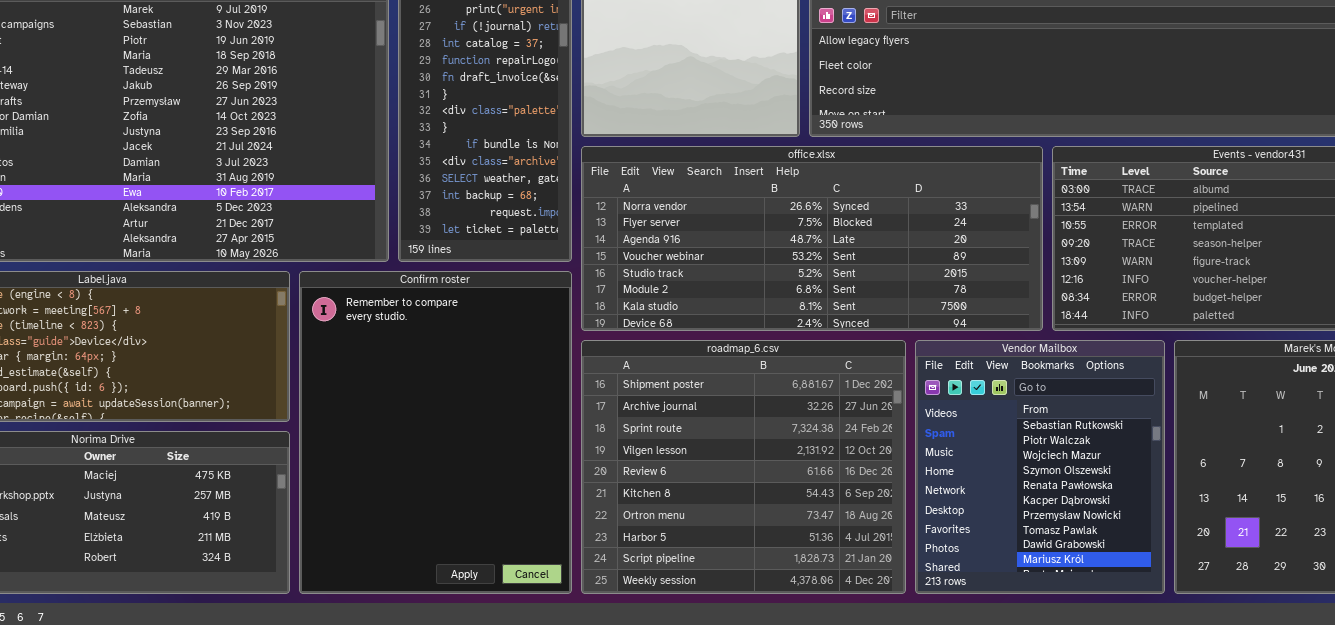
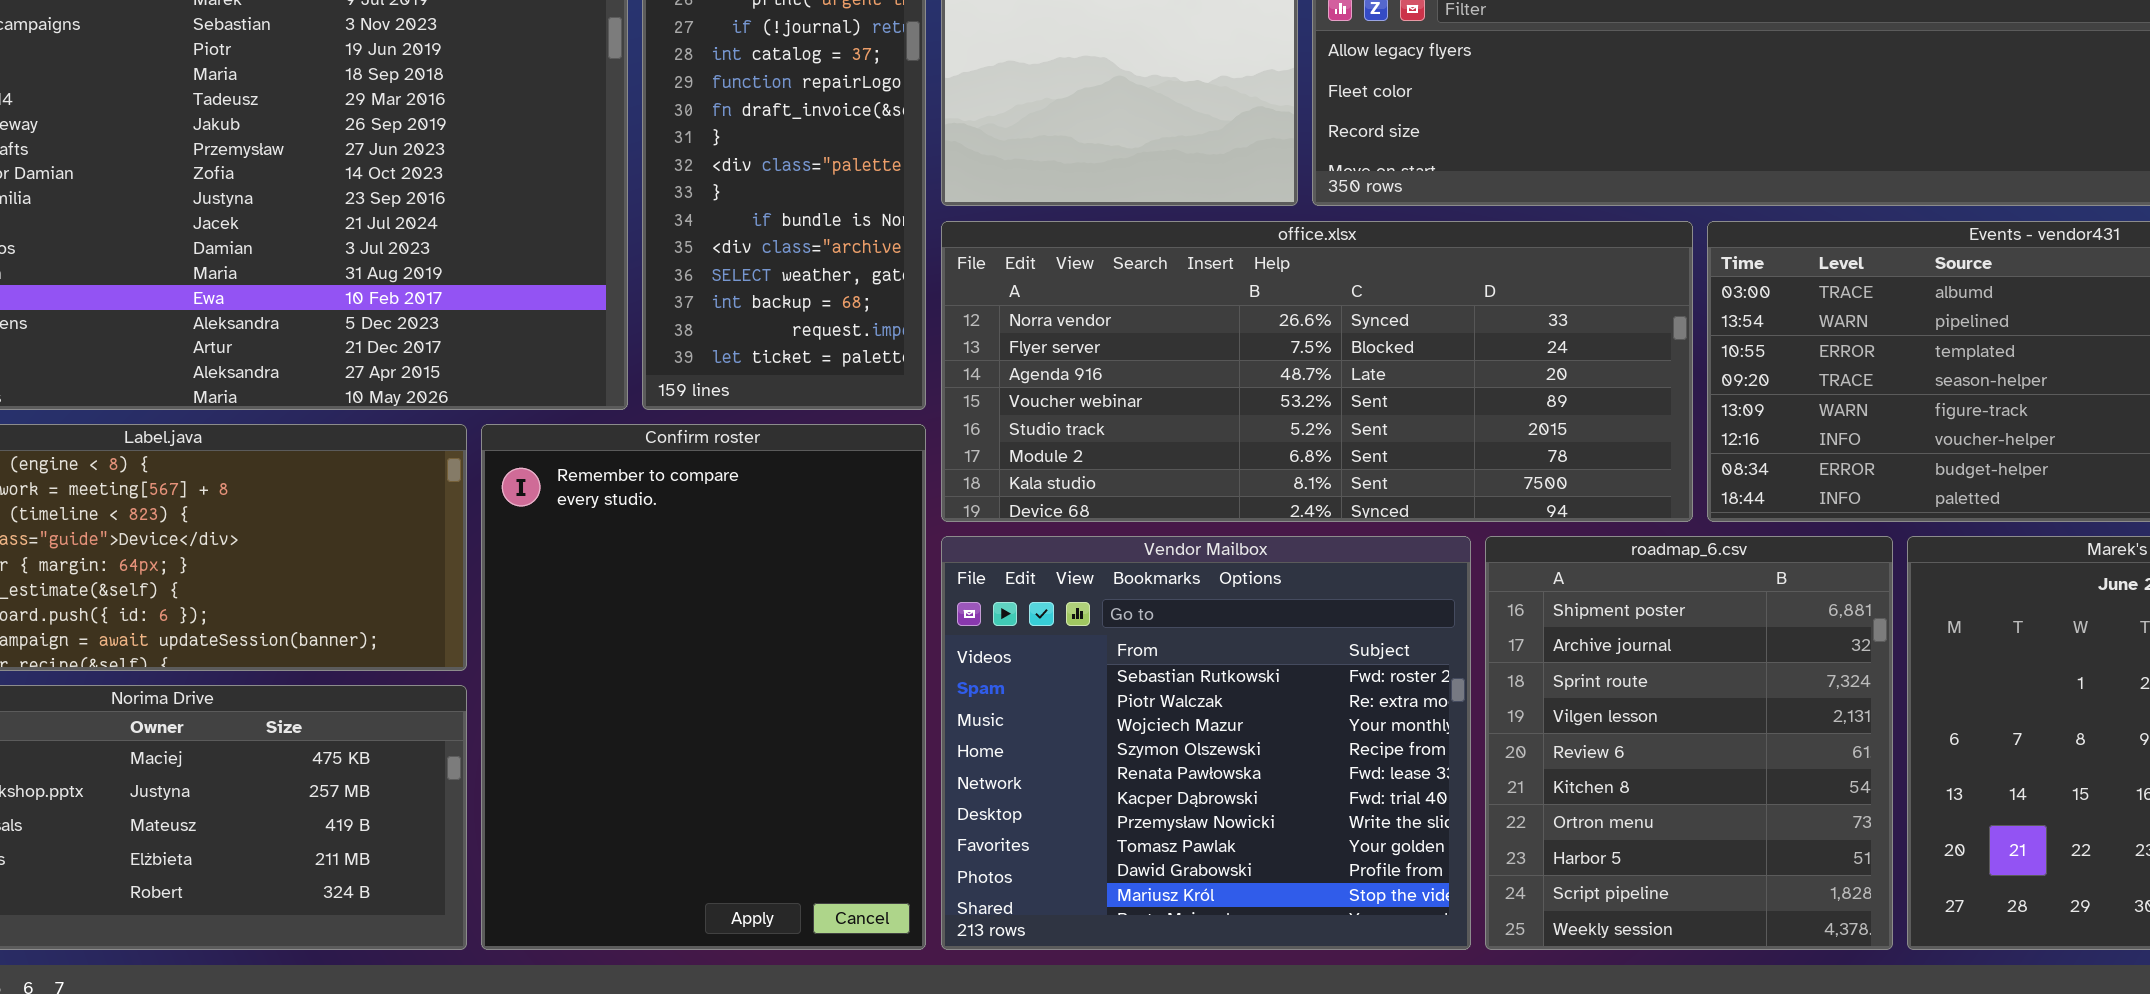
roadmap_6.csv: [581,340,906,594] -> [1485,536,1893,950], moved, resized
Vendor Mailbox: [915,340,1165,594] -> [941,536,1471,950], moved, resized

